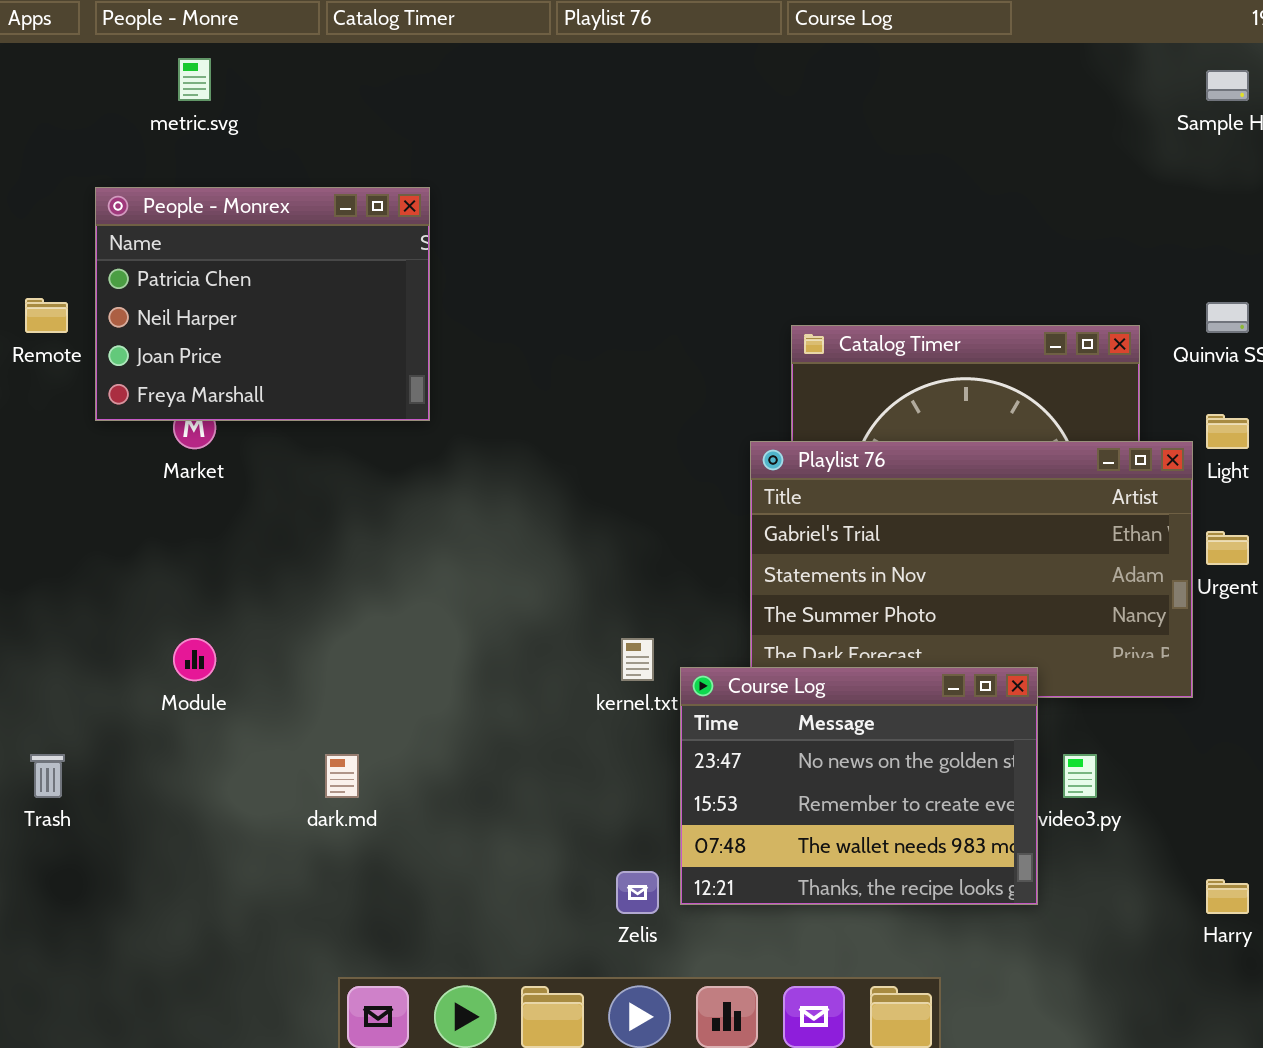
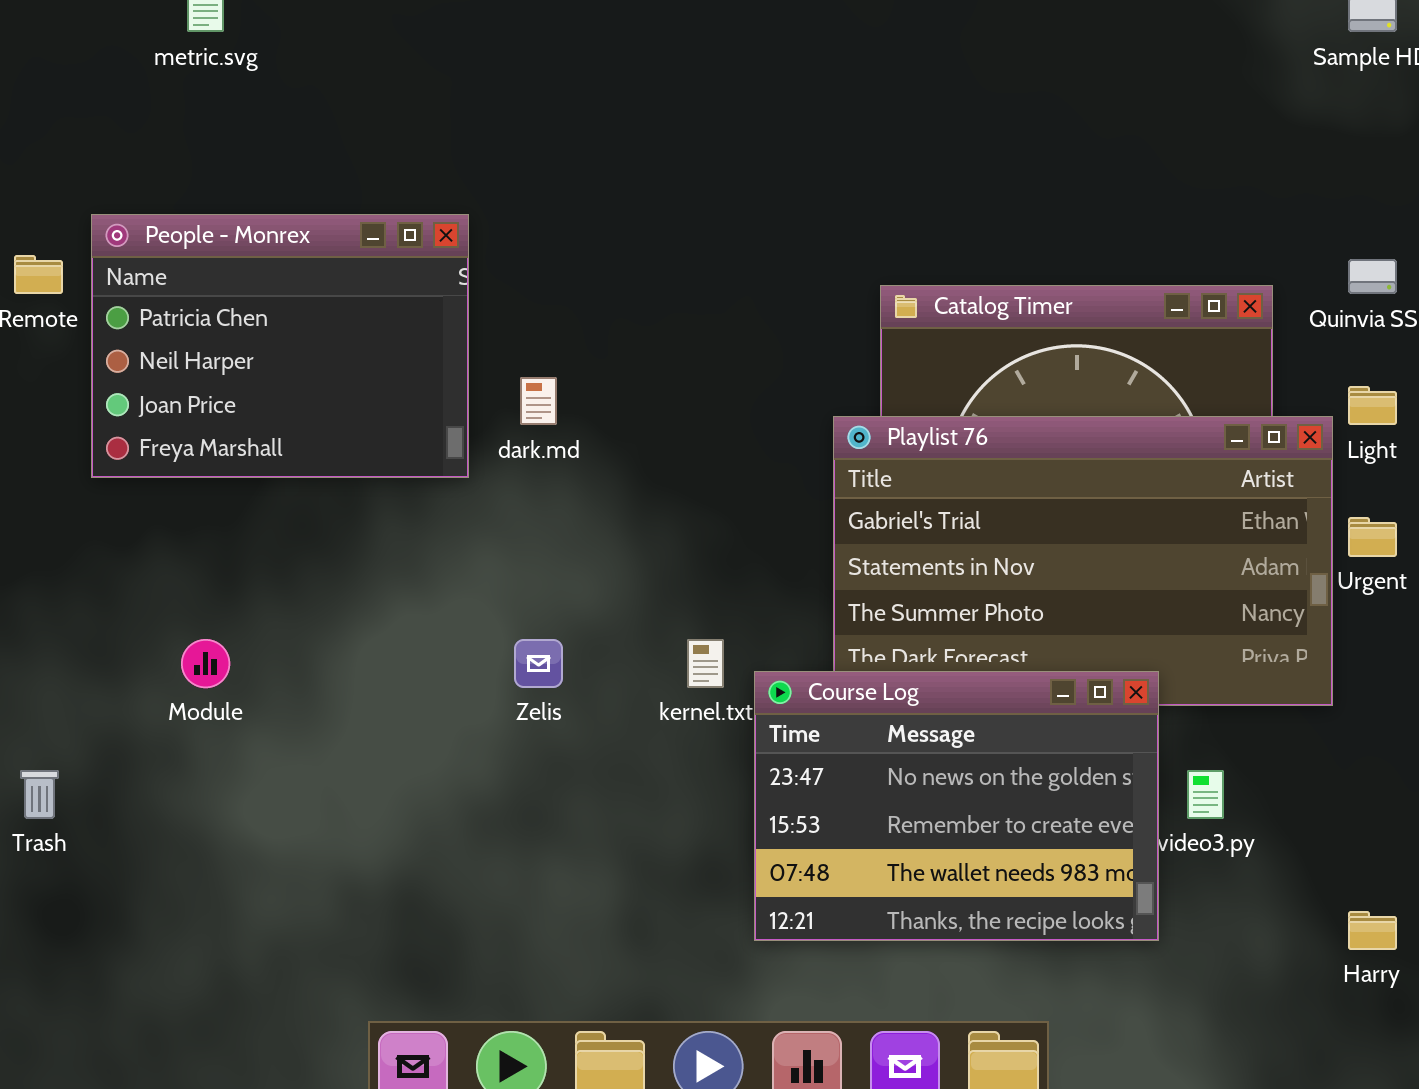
People - Monrex: [95,187,430,421] -> [91,214,469,478], moved
dark.md: [325,754,359,798] -> [520,377,557,425], moved
Zelis: [616,871,659,914] -> [514,639,563,688], moved

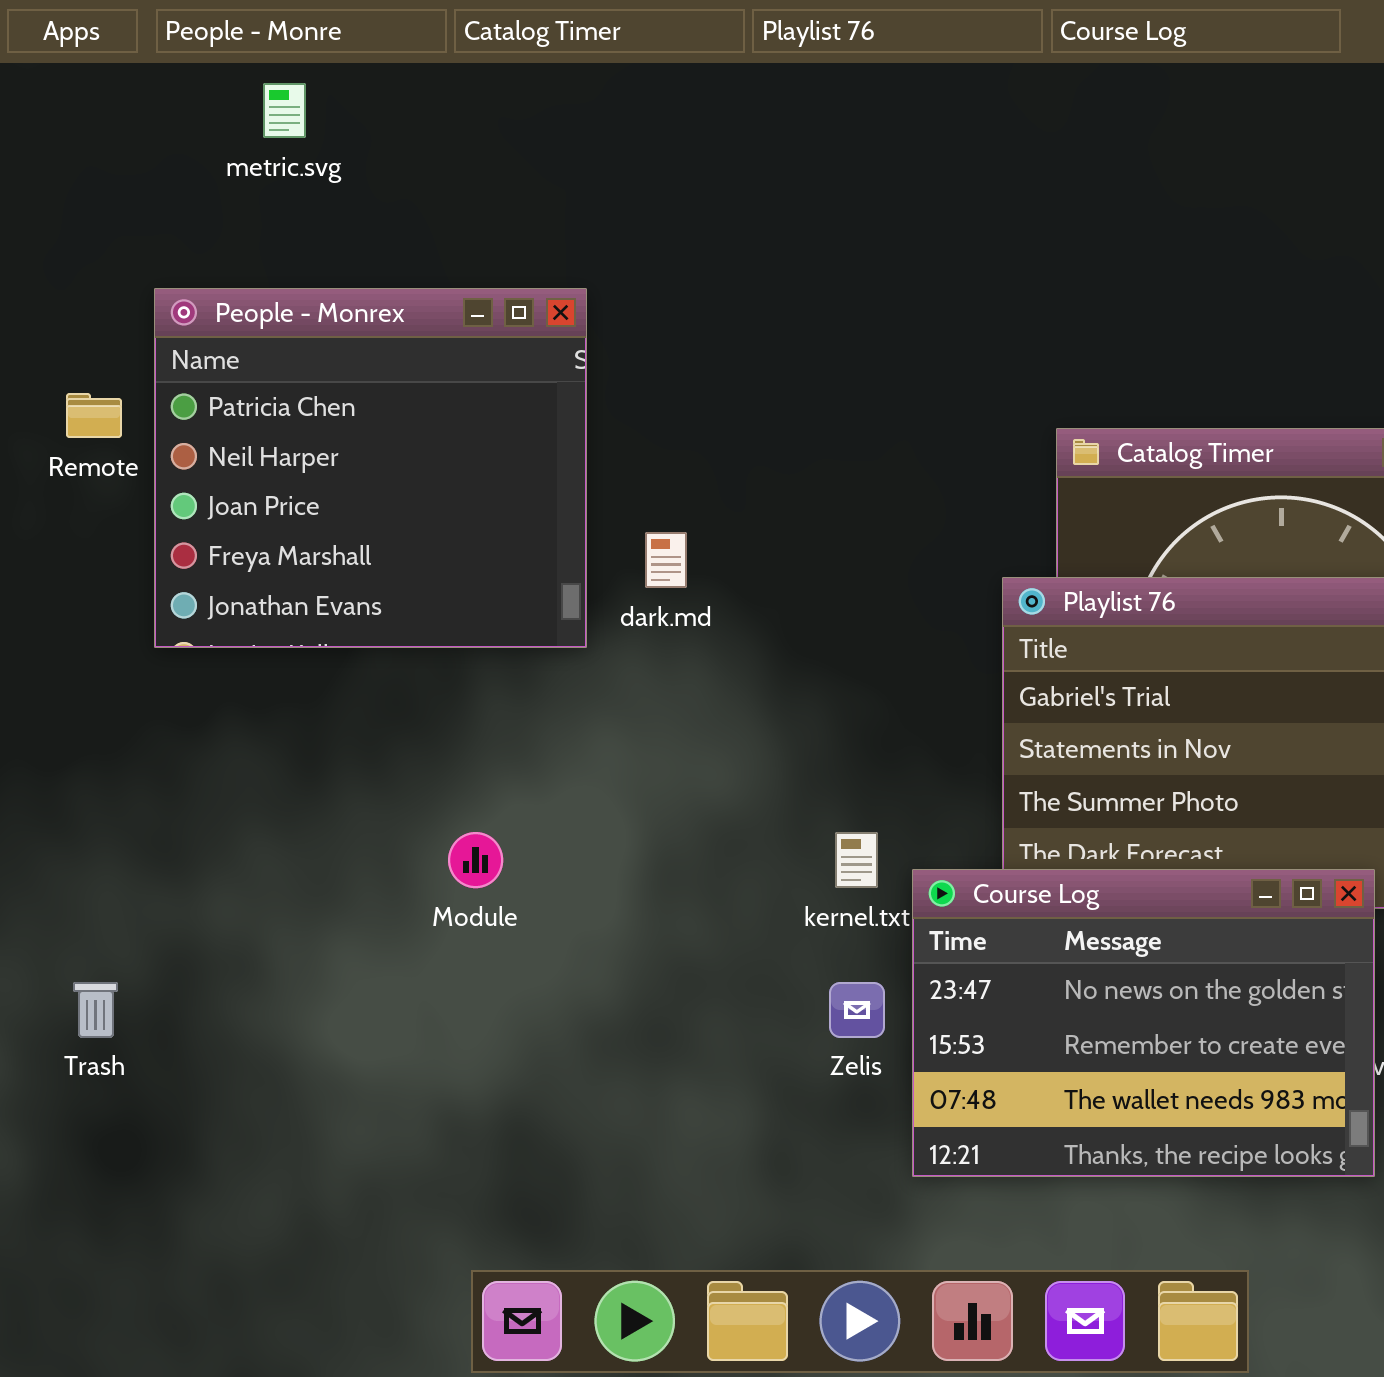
People - Monrex: [91,214,469,478] -> [154,288,587,648], resized
Module: [181,639,230,688] -> [448,832,503,888], moved
Zelis: [514,639,563,688] -> [829,982,885,1038], moved

